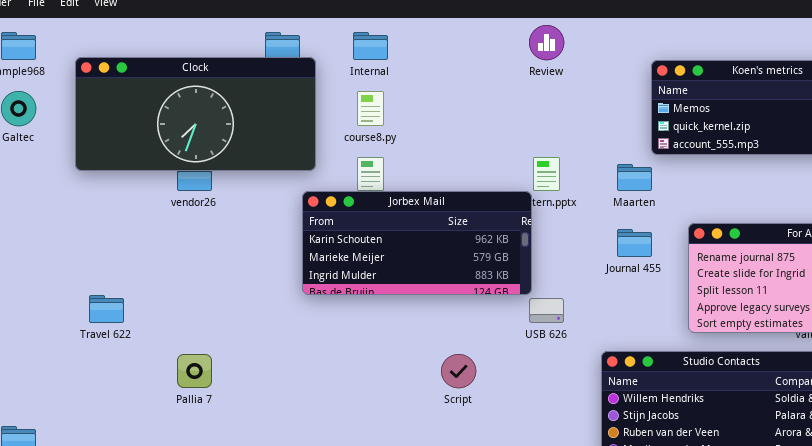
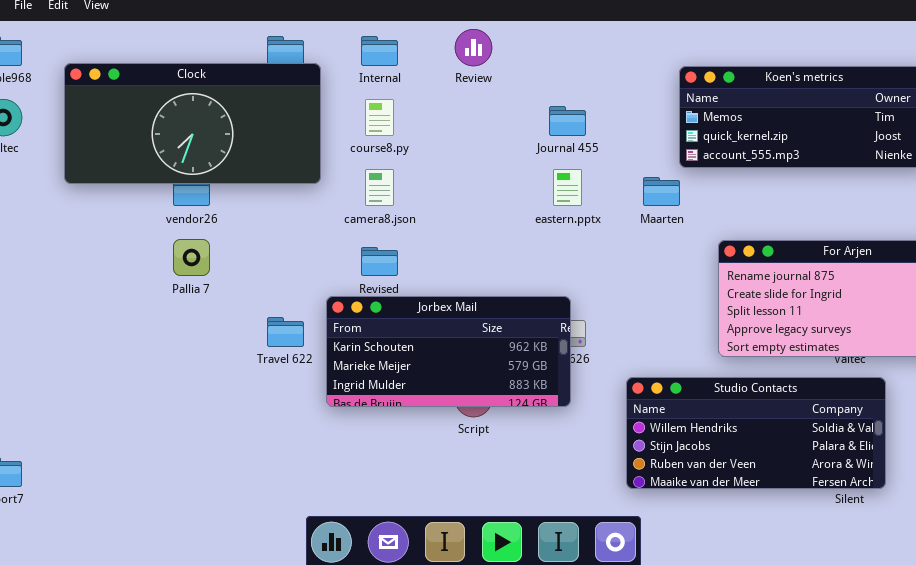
Review: [529,25,564,60] -> [455,29,492,66], moved
Jorbex Mail: [302,191,532,295] -> [326,296,571,407], moved
Journal 455: [617,229,652,257] -> [549,106,586,136], moved
Travel 622: [89,295,124,323] -> [267,317,304,347], moved
Pallia 7: [177,354,212,388] -> [173,239,210,276], moved

